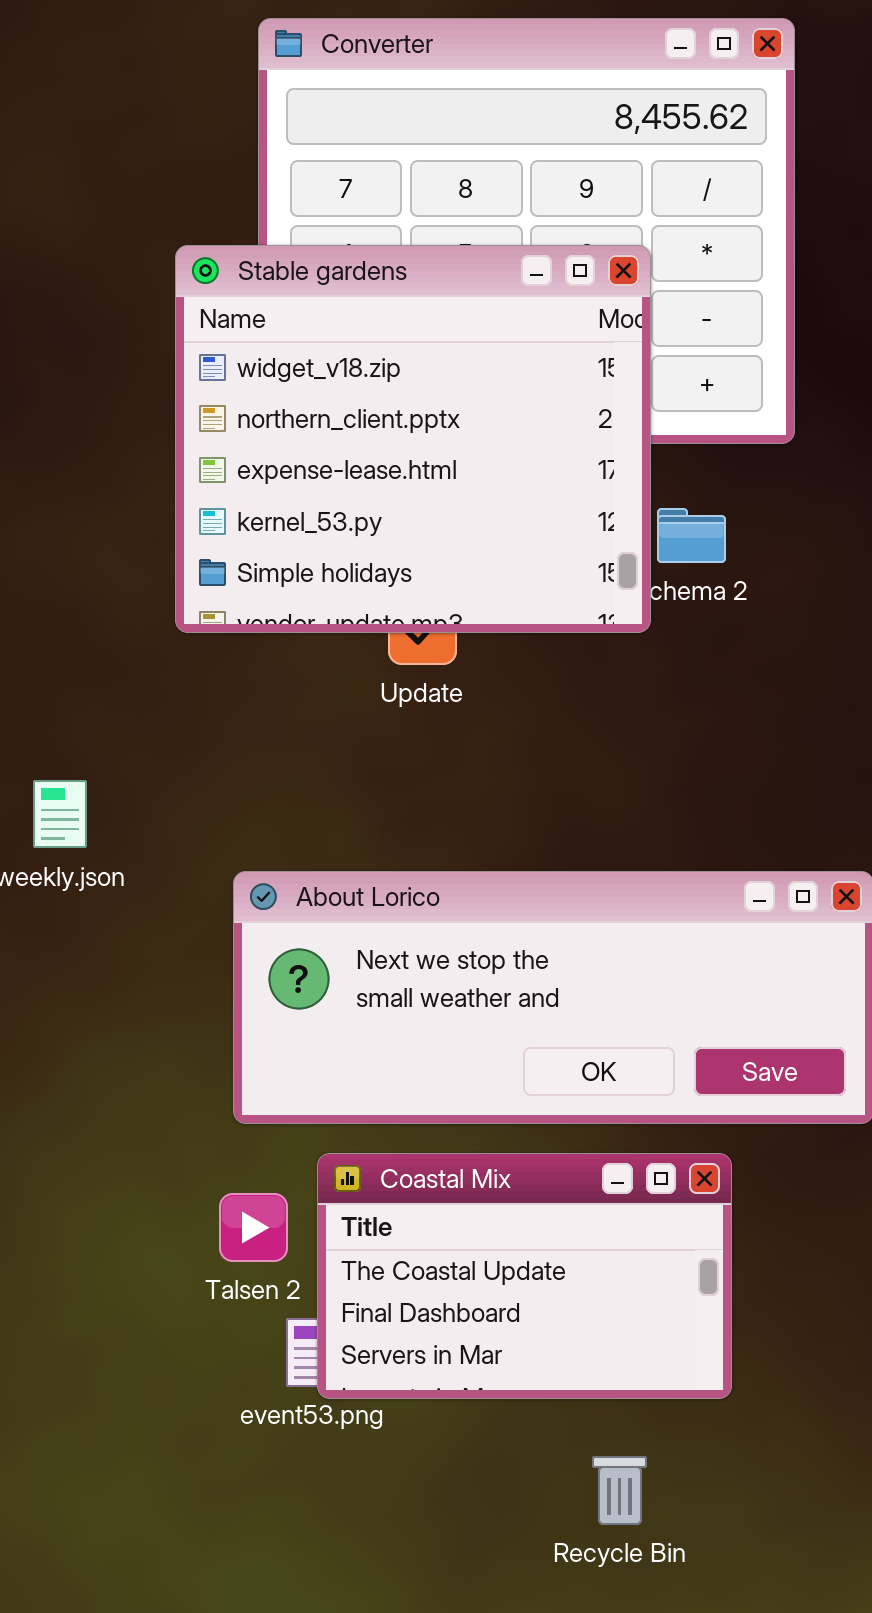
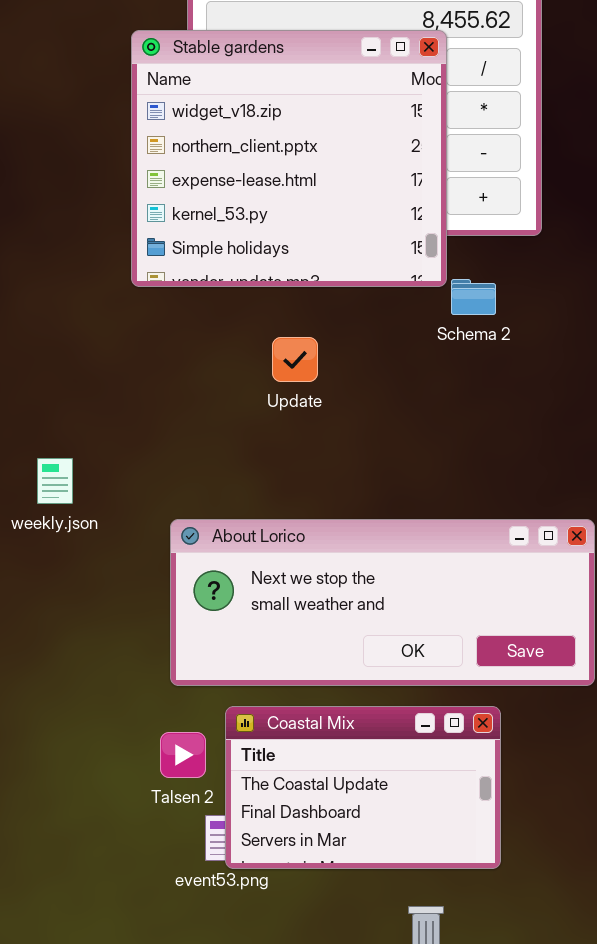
Stable gardens: [175,245,651,633] -> [131,30,447,287], moved

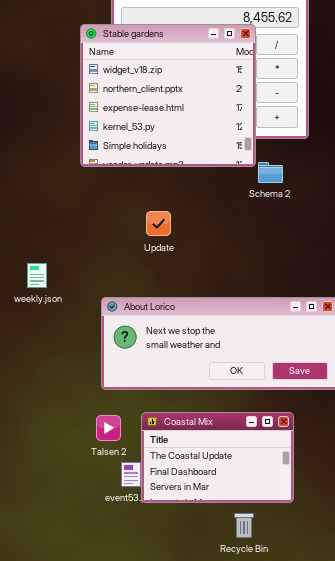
Update: [272,337,318,382] -> [146,211,171,236], moved
Coastal Mix: [225,706,501,869] -> [141,412,294,503], moved

